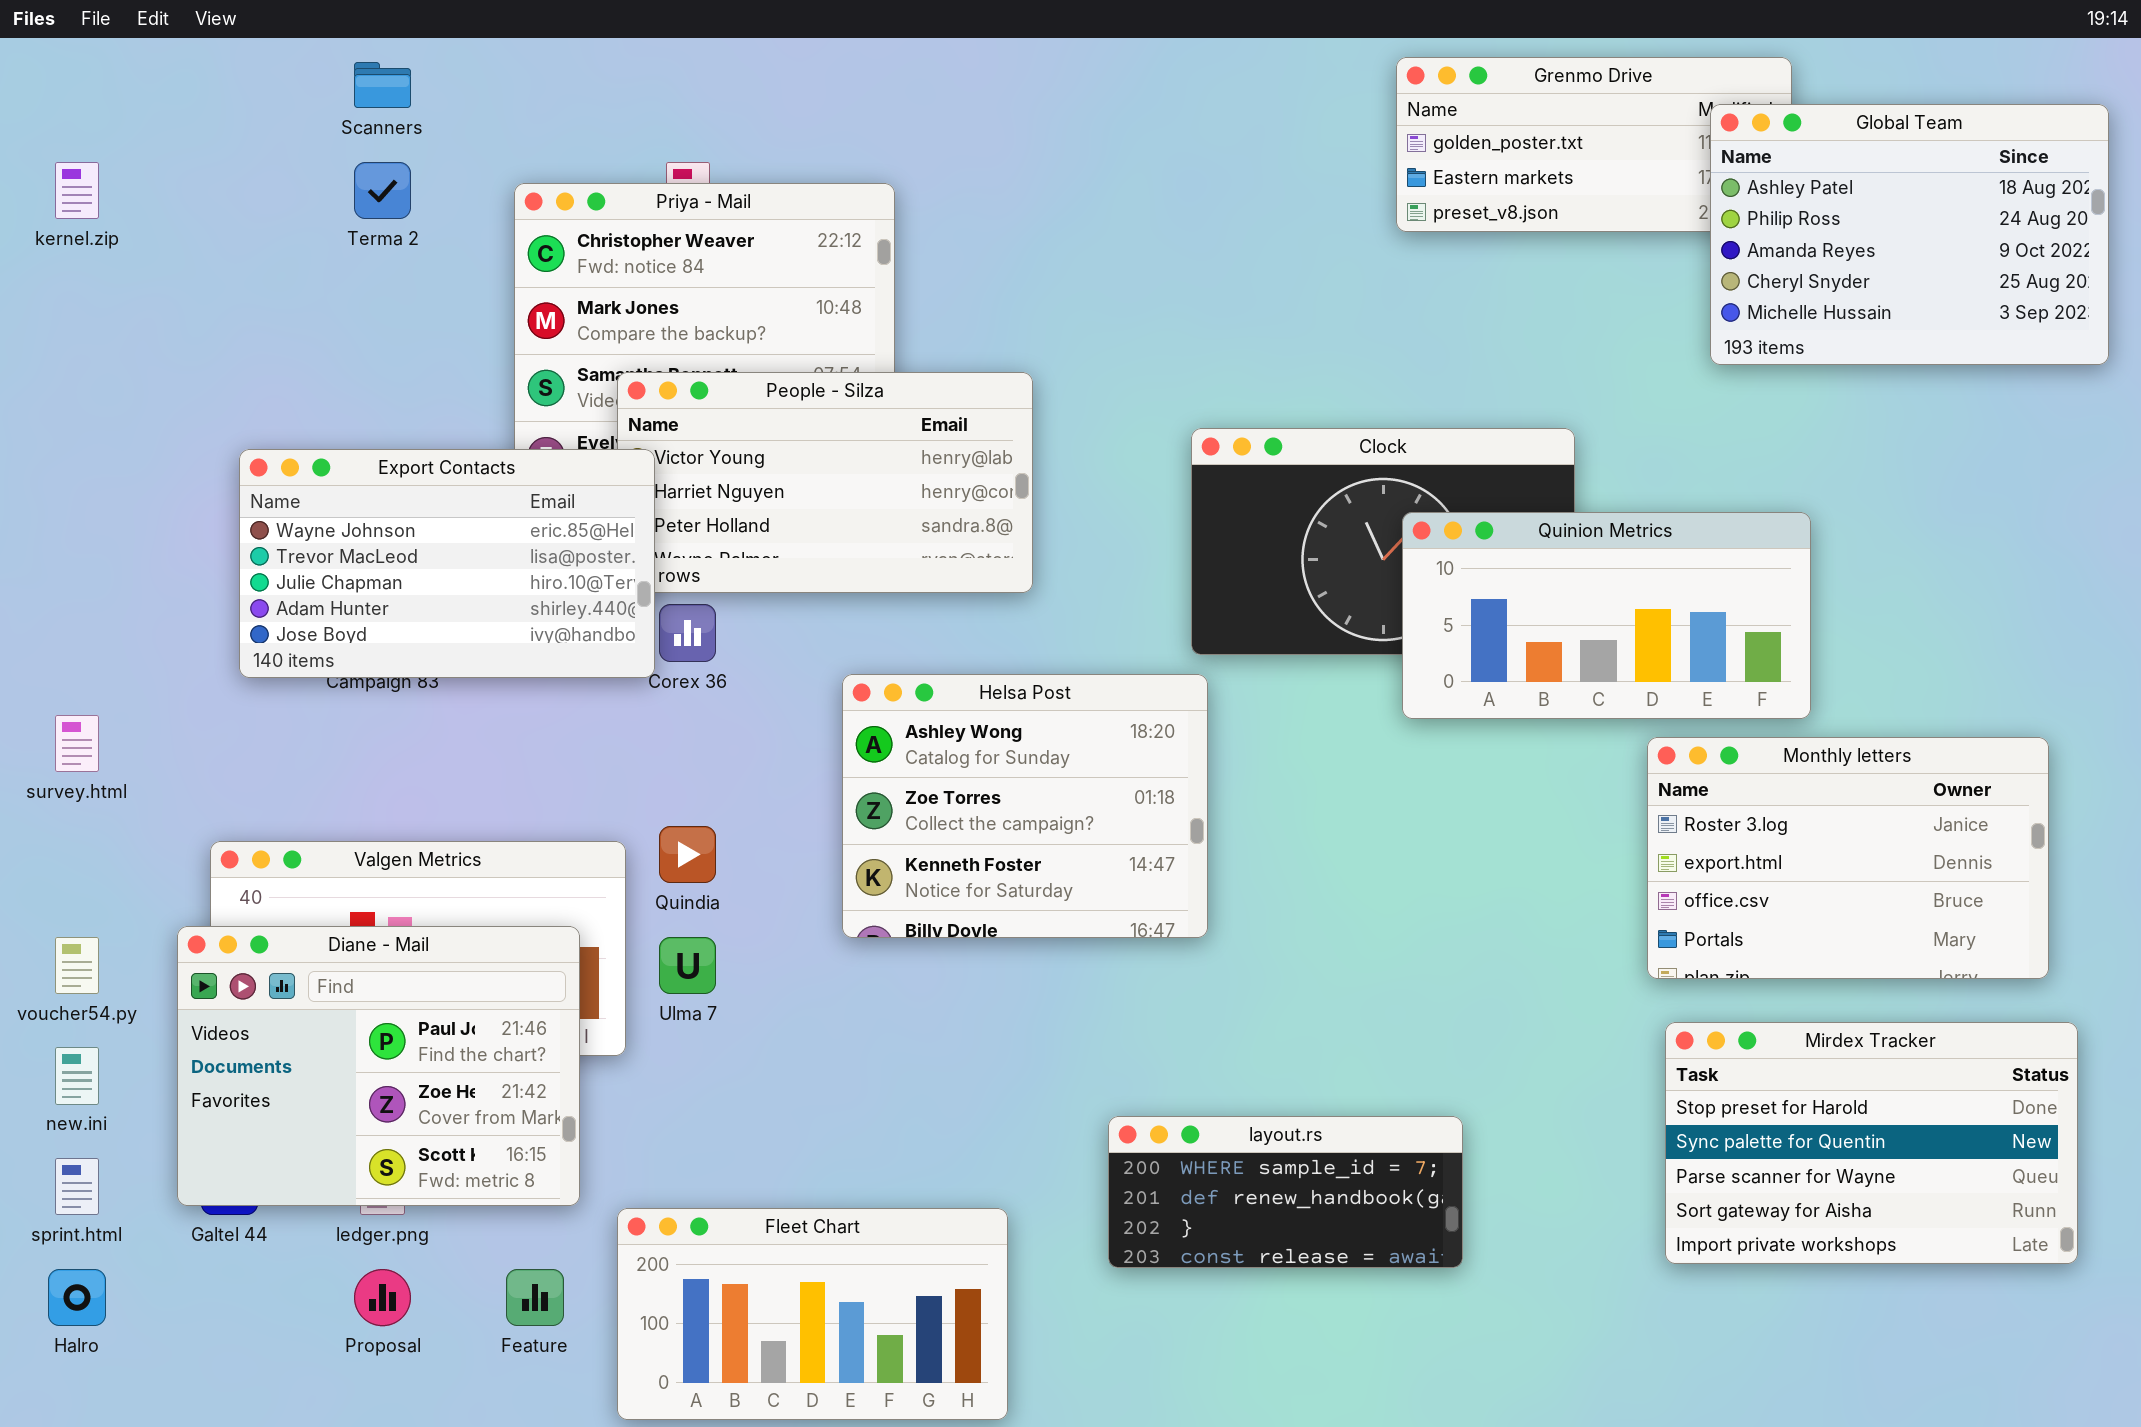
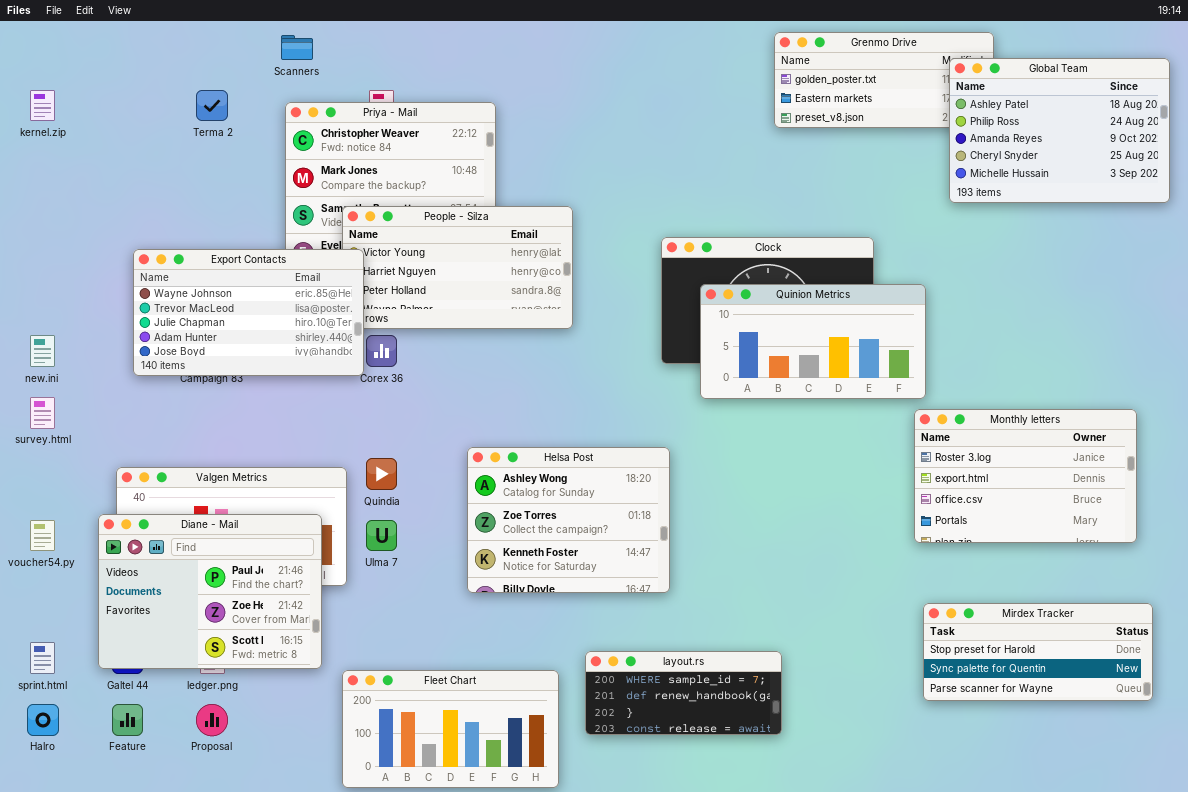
Scanners: [354,62,411,108] -> [281,35,313,60], moved
Quinion Metrics: [1402,512,1811,719] -> [700,284,926,399], moved
Helsa Post: [842,674,1208,938] -> [467,447,670,593], moved
Mirdex Tracker: [1665,1022,2078,1264] -> [923,603,1153,701], resized
new.ini: [55,1047,99,1105] -> [30,335,55,367], moved
layout.rs: [1108,1116,1463,1268] -> [585,651,782,735], moved
Feature: [506,1269,564,1326] -> [112,704,143,736], moved

